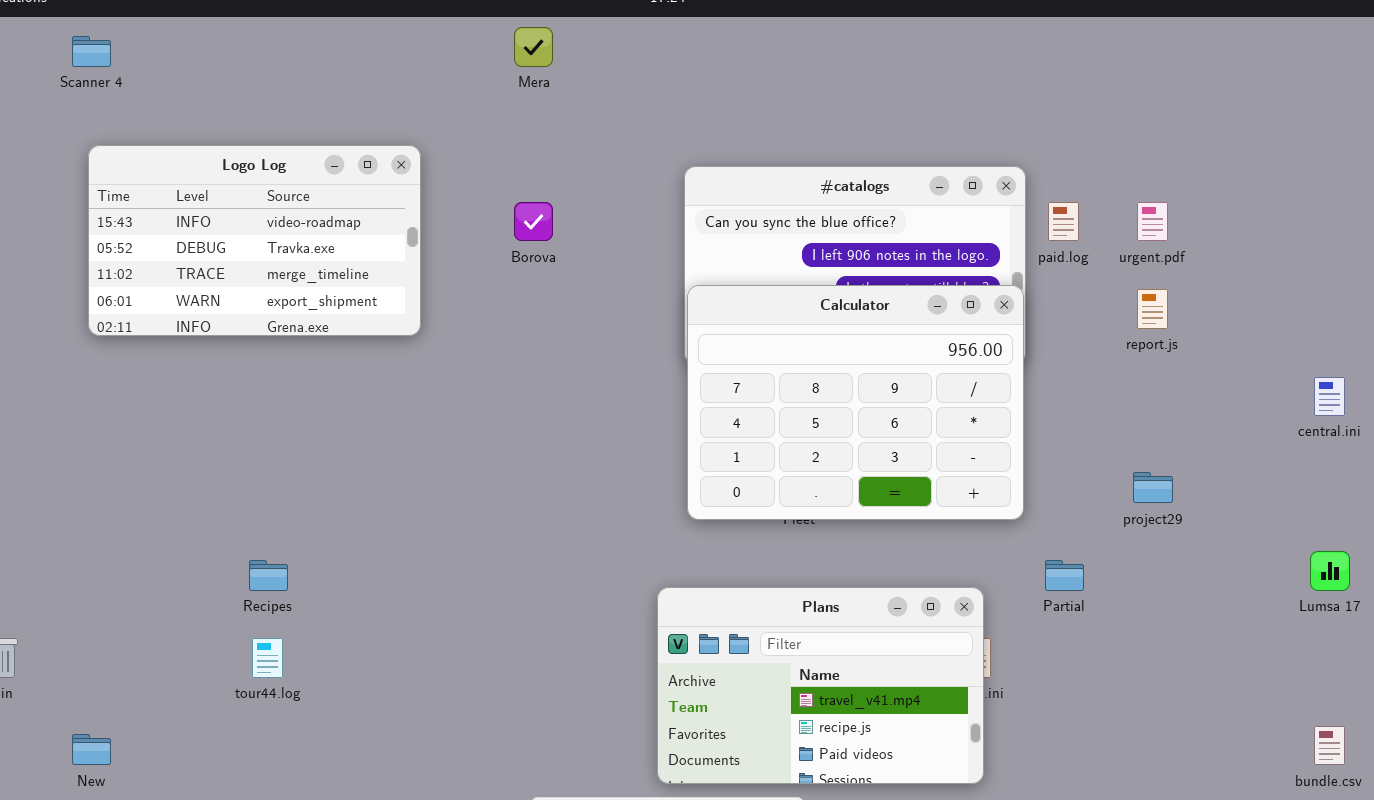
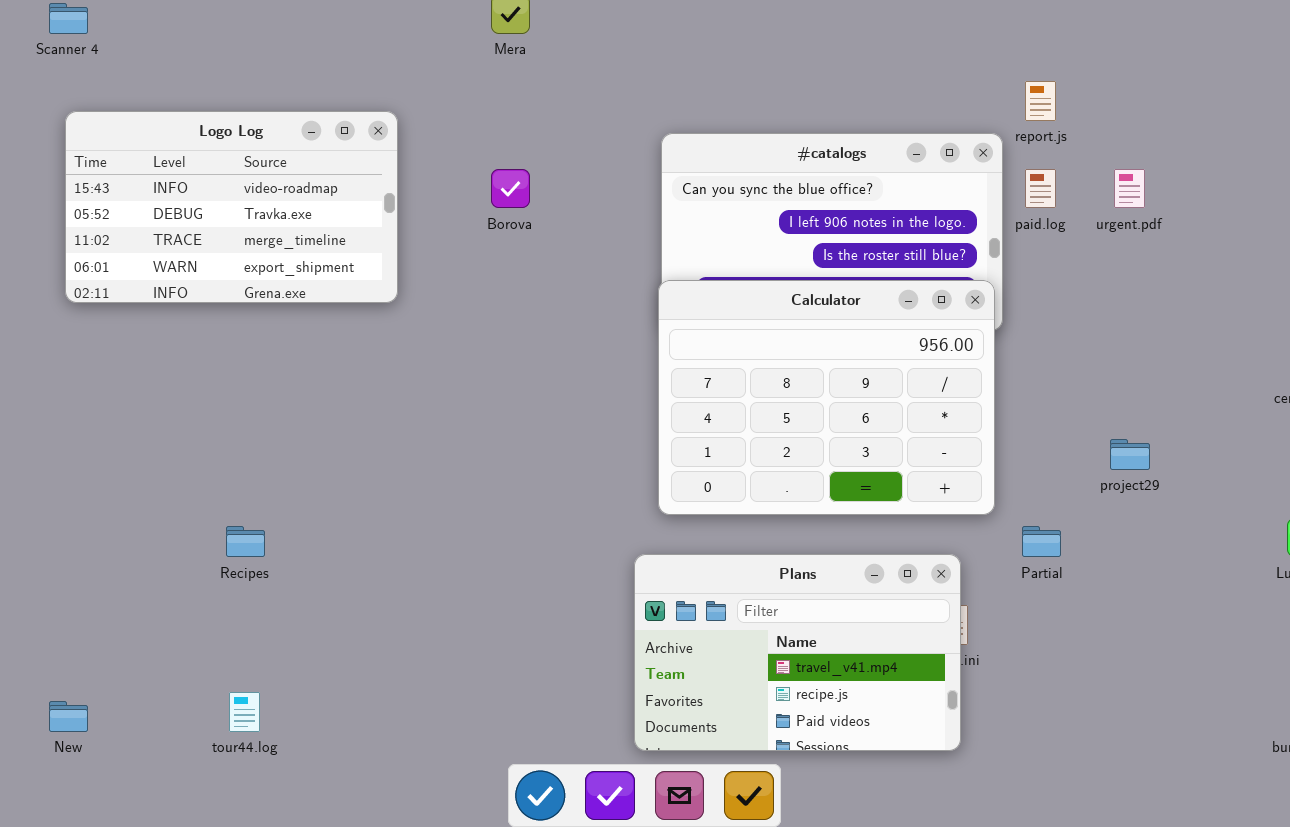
Calculator: [687,285,1024,520] -> [658,280,995,515], moved
report.js: [1137,289,1168,329] -> [1025,81,1056,121], moved
tour44.log: [252,638,283,678] -> [229,692,260,732], moved

